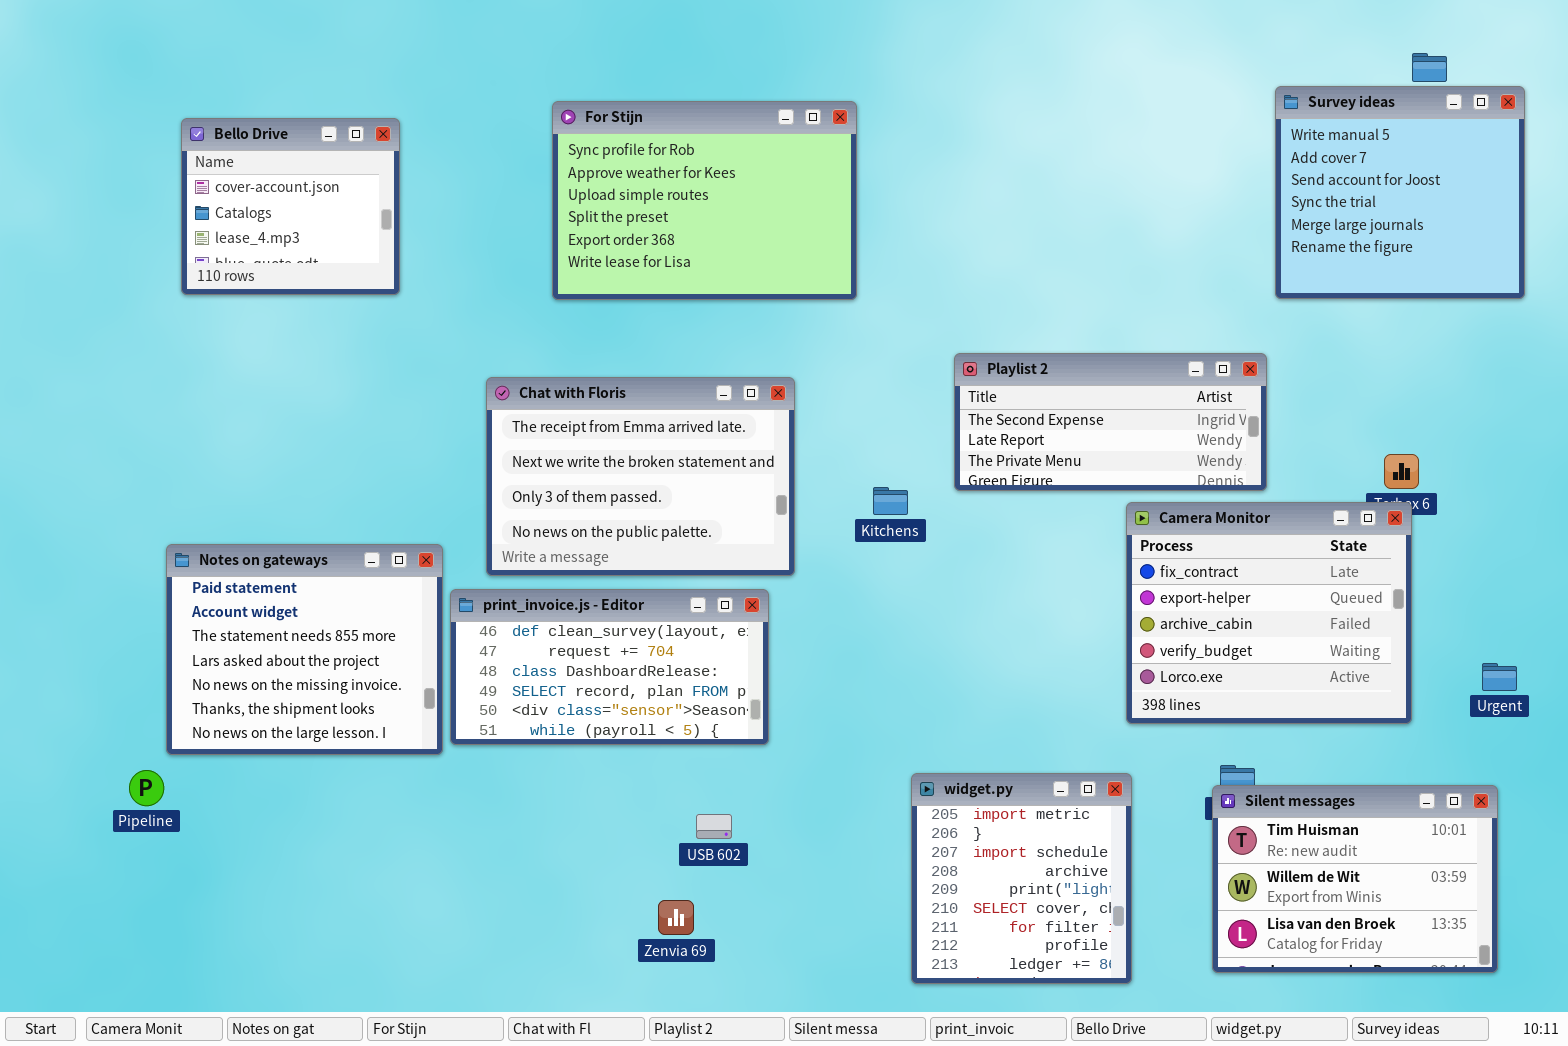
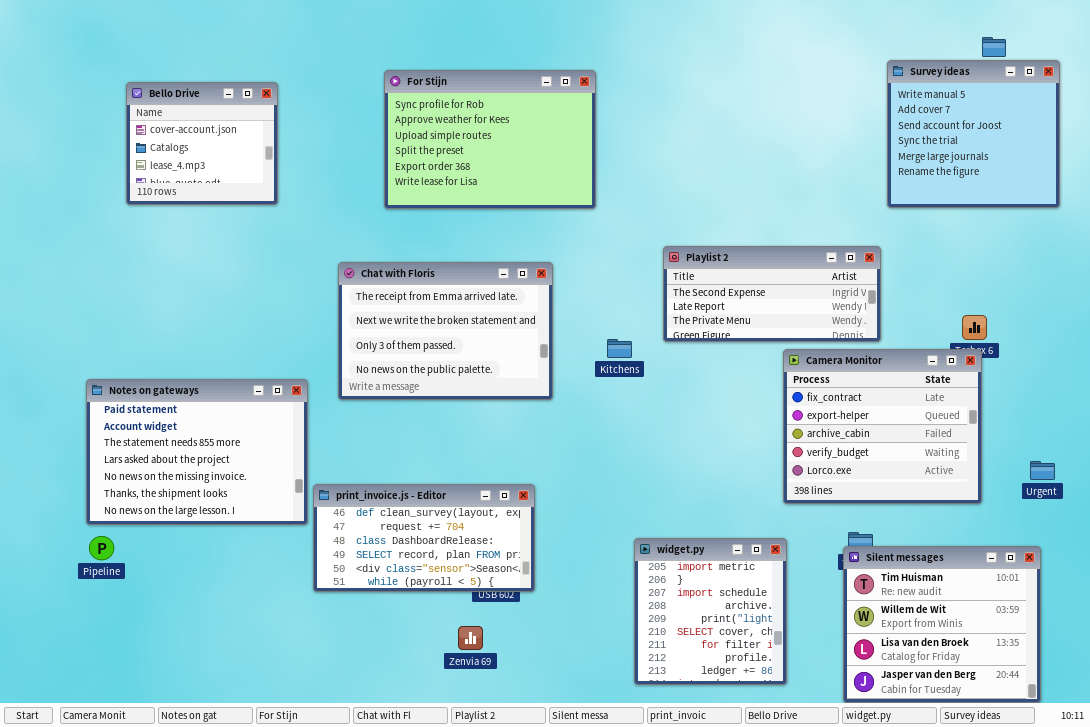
Notes on gateways: [166,544,443,755] -> [86,379,308,525], resized
print_invoice.js - Editor: [450,589,769,745] -> [313,484,535,592], moved
Silent messages: [1212,785,1498,973] -> [843,546,1041,703], resized

